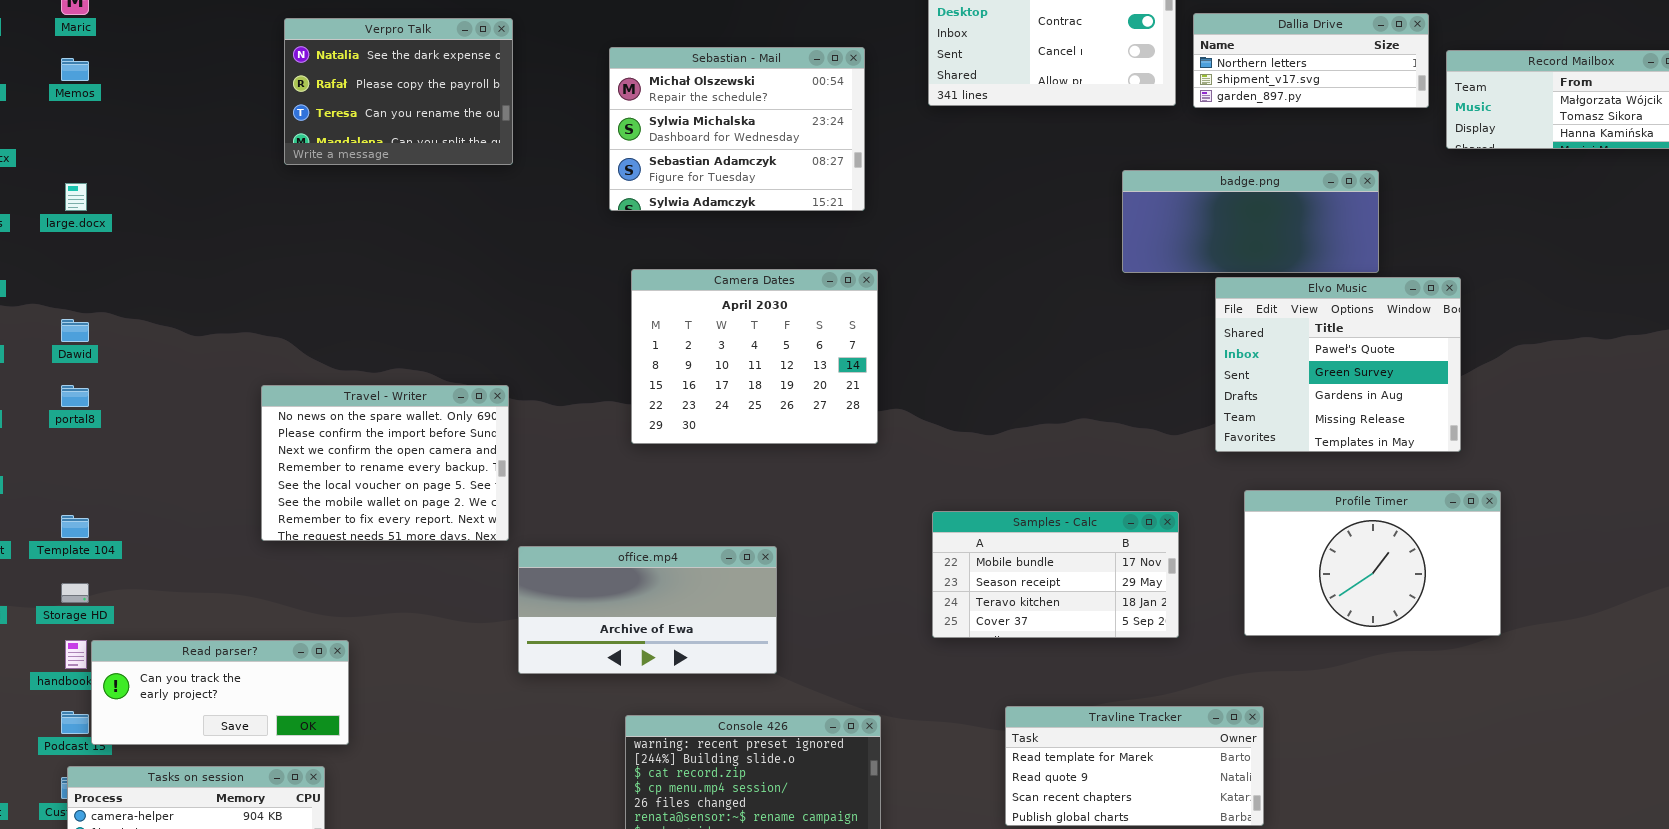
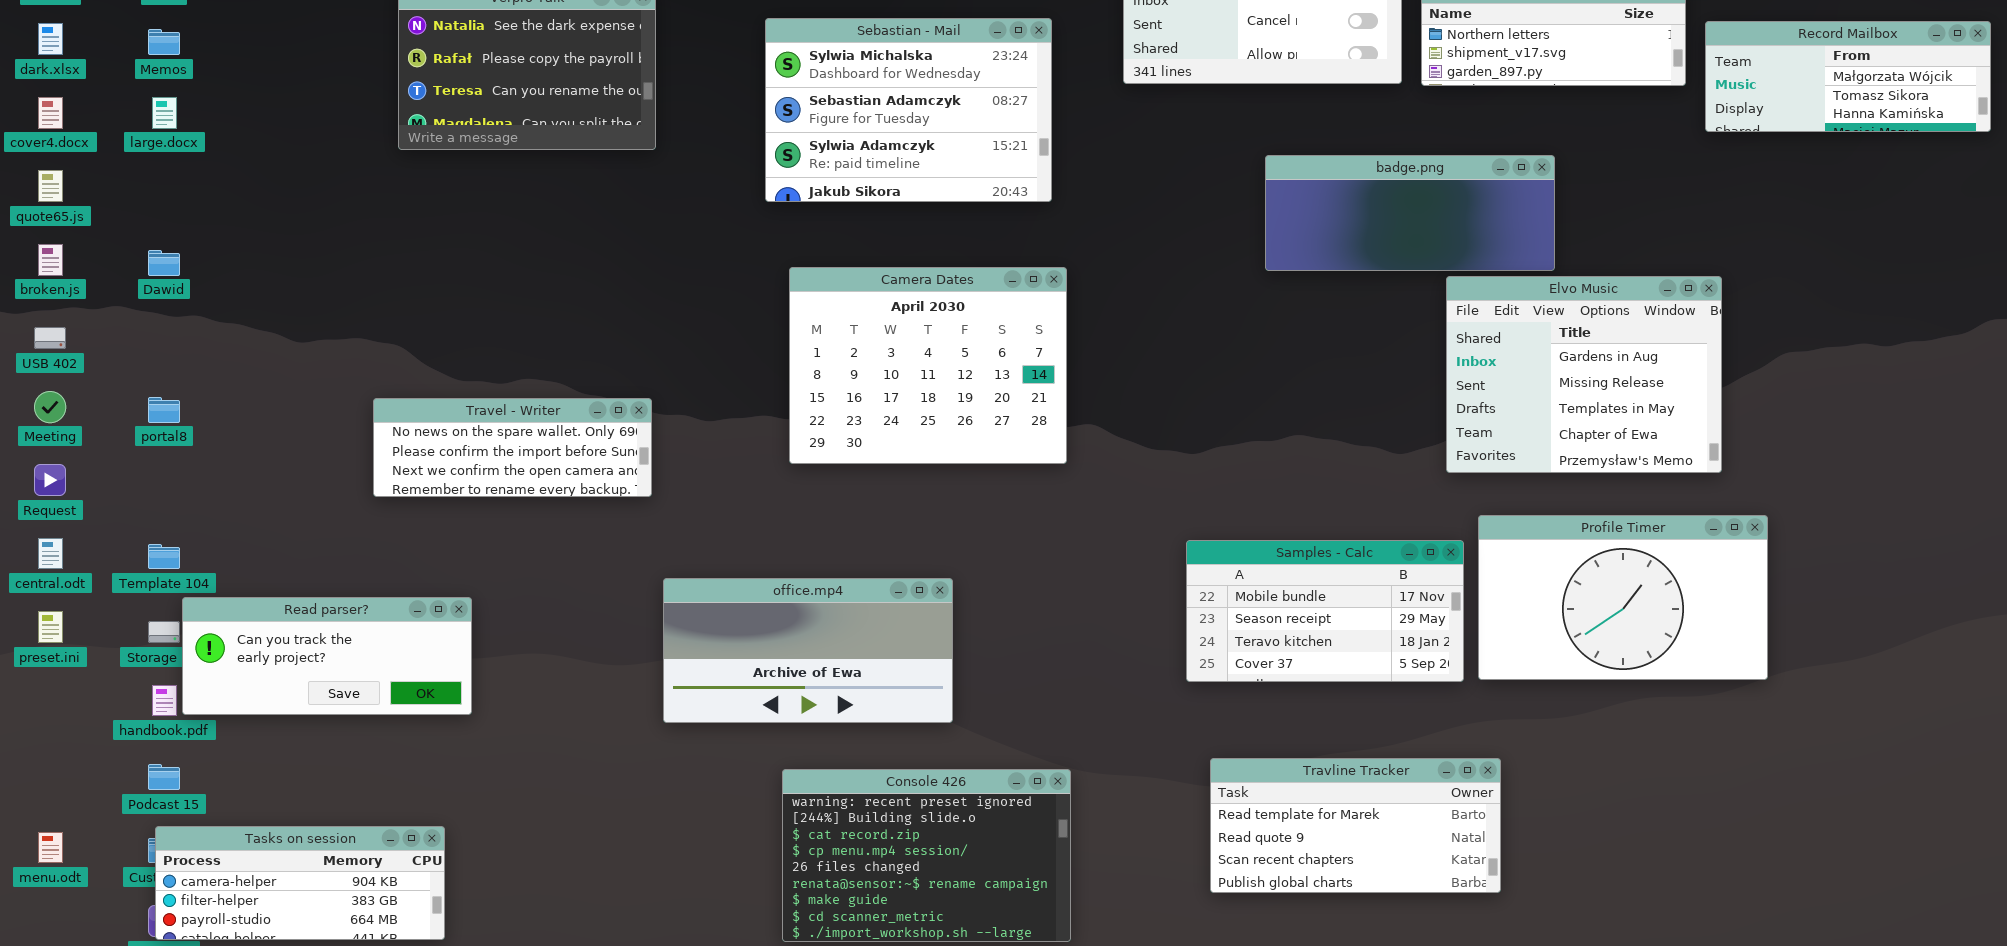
Sebastian - Mail: [609,47,865,211] -> [765,18,1052,202], scrolled down 1 row
badge.png: [1122,170,1379,273] -> [1265,155,1555,271], moved
large.docx: [65,183,87,211] -> [152,97,177,129], moved
Elvo Music: [1215,277,1461,452] -> [1446,276,1722,473], scrolled down 2 rows
Dawid: [61,319,89,342] -> [148,250,180,276], moved
Travel - Writer: [261,385,509,541] -> [373,398,652,497], resized
Samples - Calc: [932,511,1179,638] -> [1186,540,1464,682], moved
Read parser?: [91,640,349,745] -> [182,597,472,715], moved

